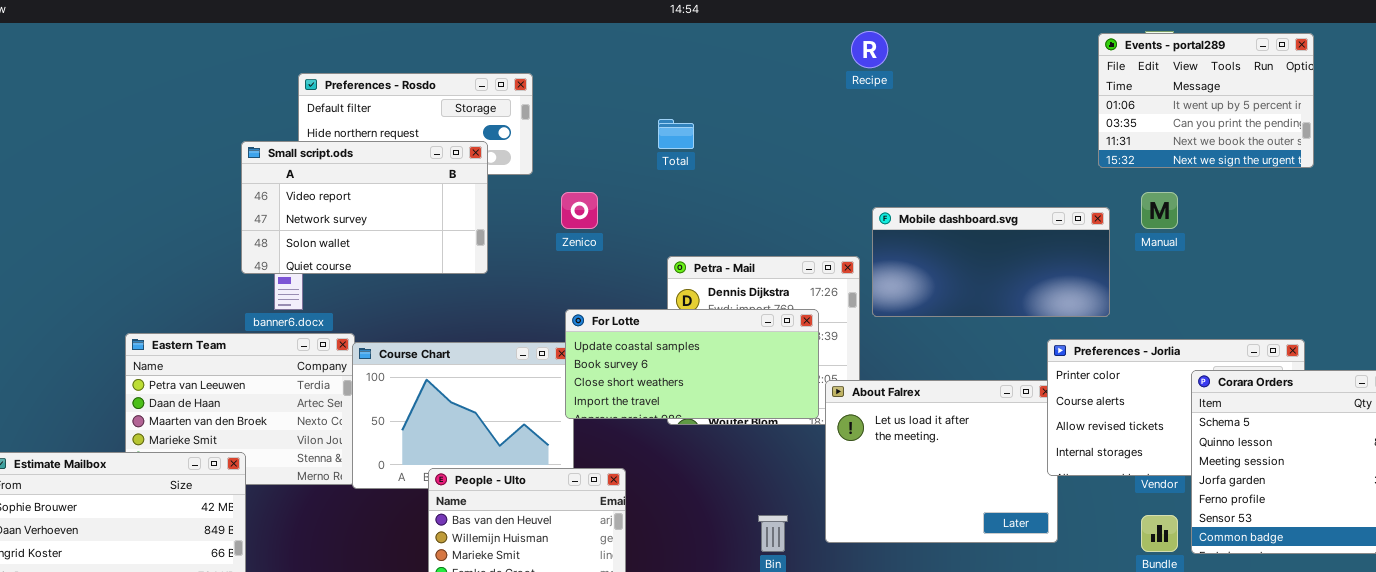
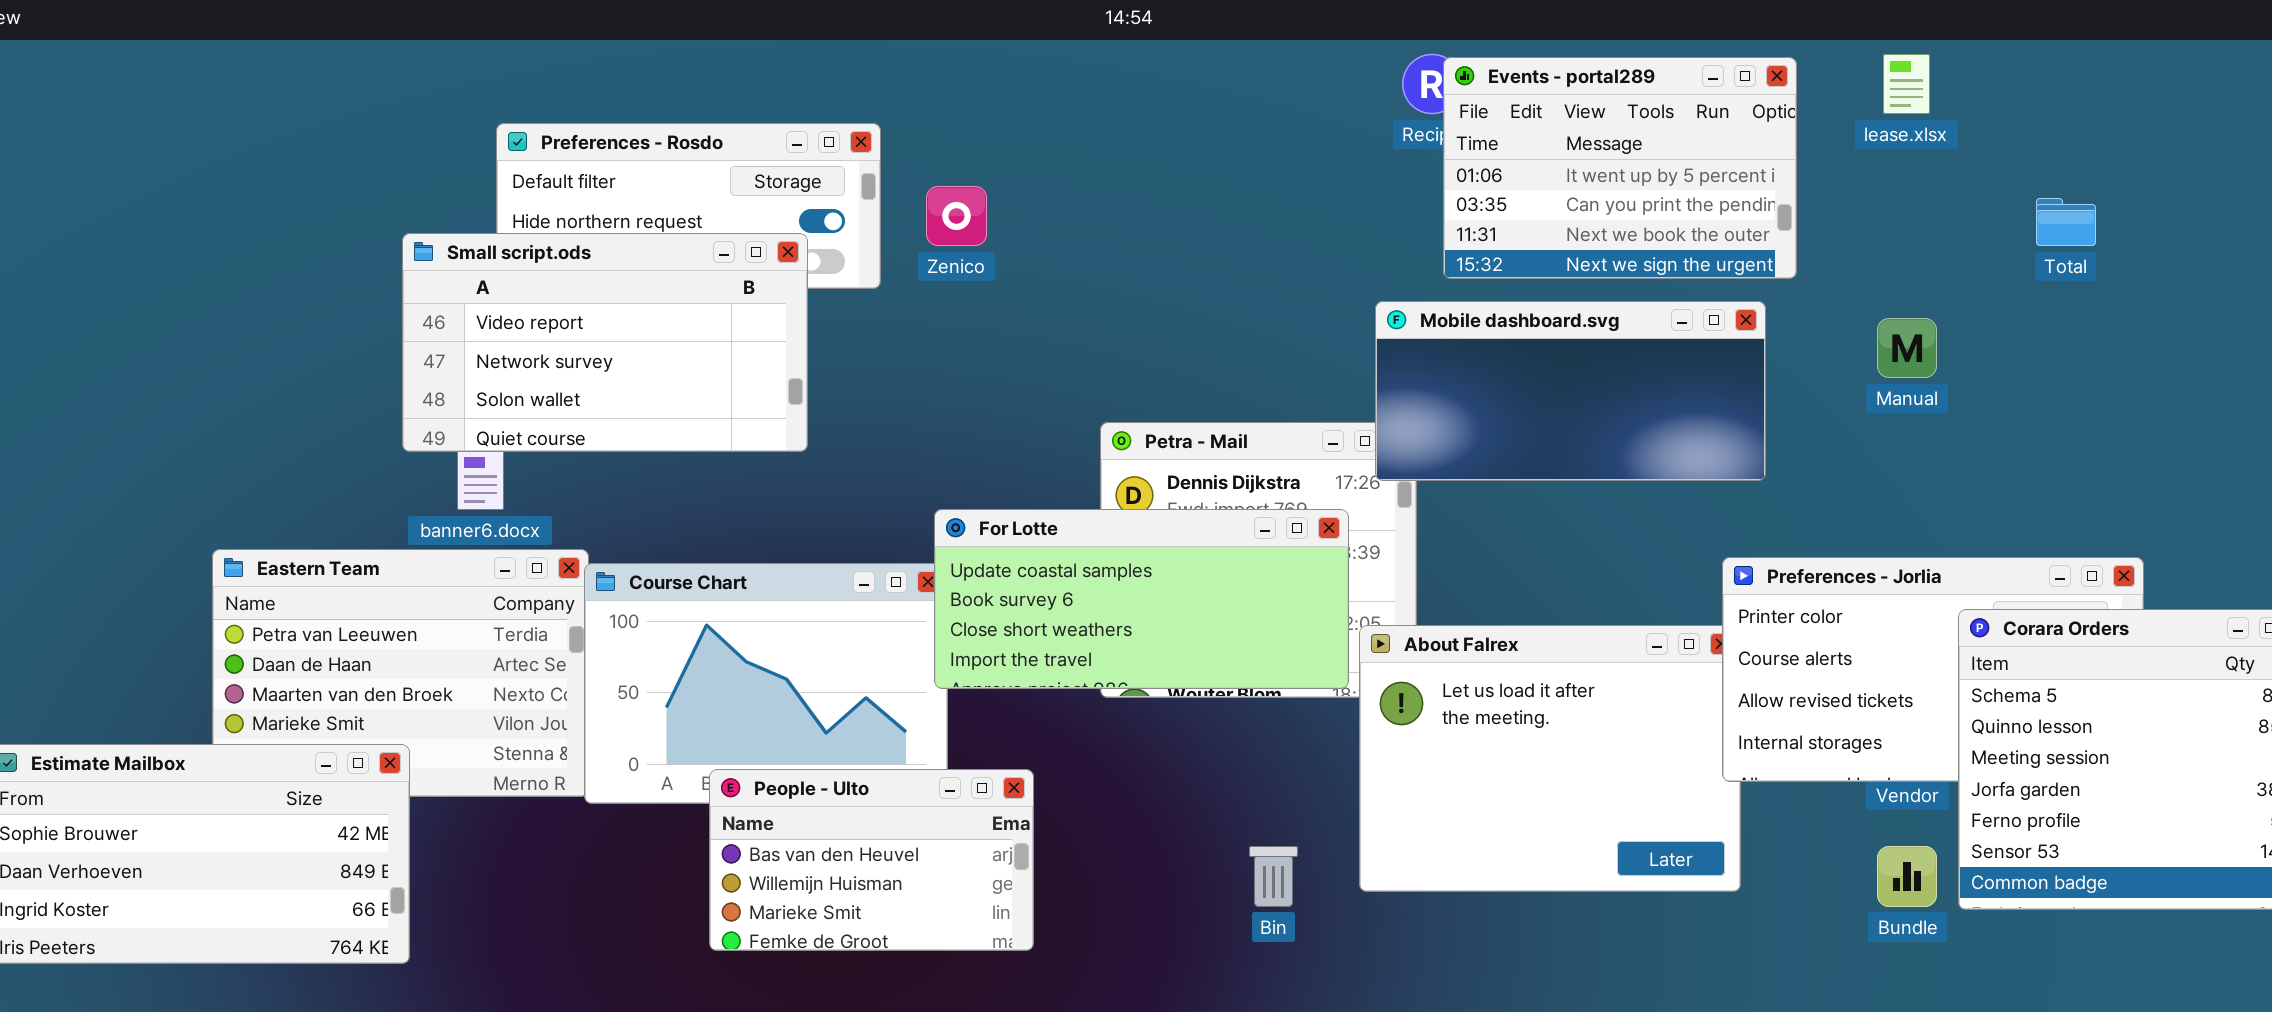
Events - portal289: [1098,33,1314,168] -> [1443,57,1797,279], moved
Total: [658,119,694,149] -> [2036,198,2096,246], moved
Zenico: [561,192,598,229] -> [926,186,987,246], moved
Mobile dashboard.svg: [872,207,1110,317] -> [1375,301,1766,481], moved

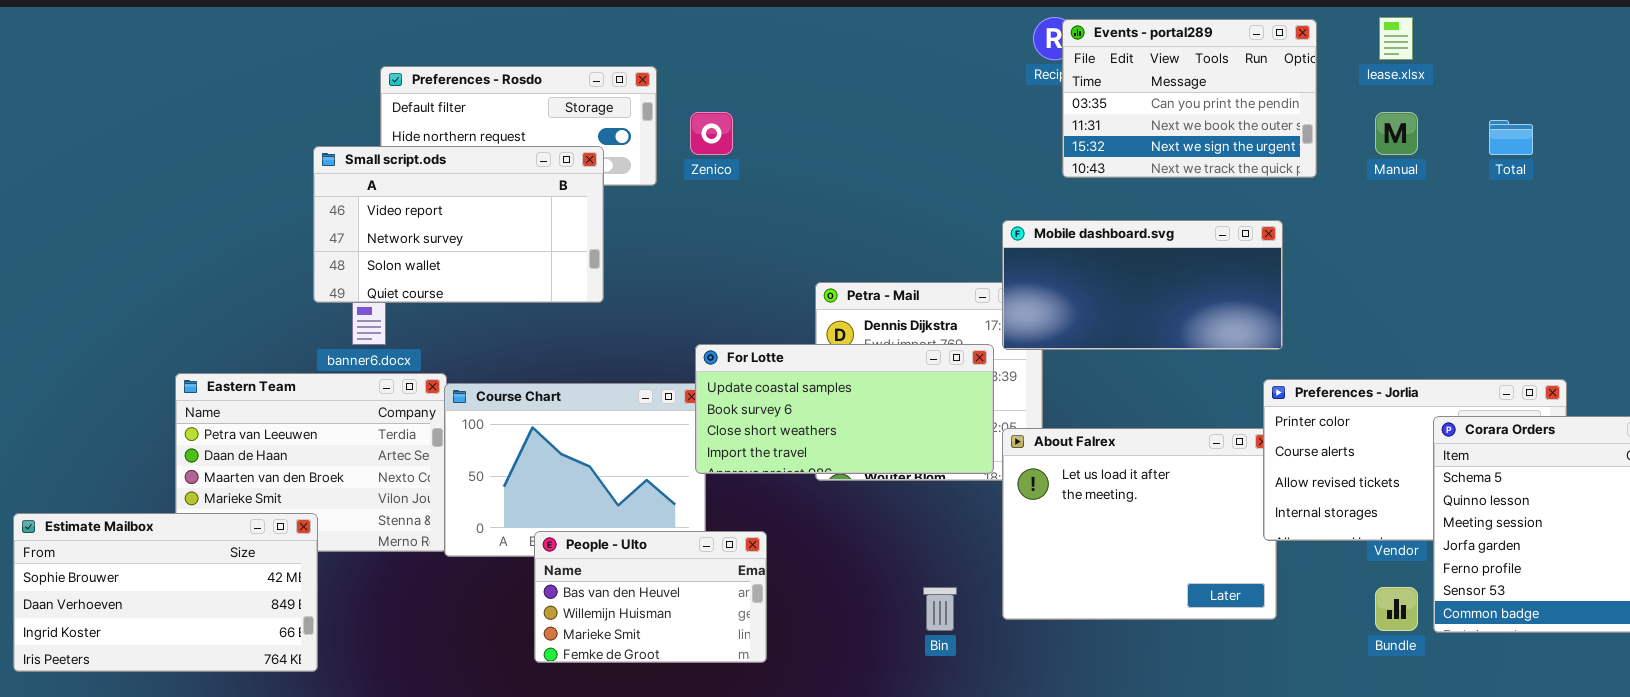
Events - portal289: [1443,57,1797,279] -> [1062,19,1317,178], scrolled down 1 row
Mobile dashboard.svg: [1375,301,1766,481] -> [1002,220,1283,350], moved
Manual: [1877,318,1937,378] -> [1375,112,1418,155], moved

